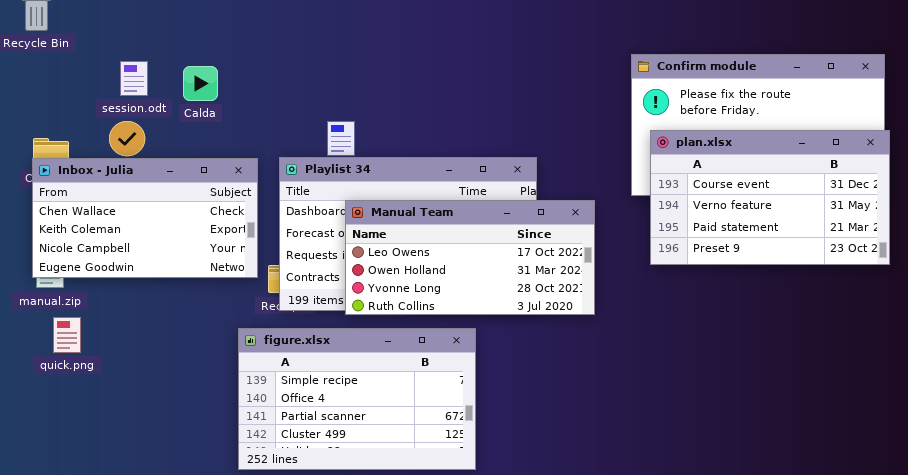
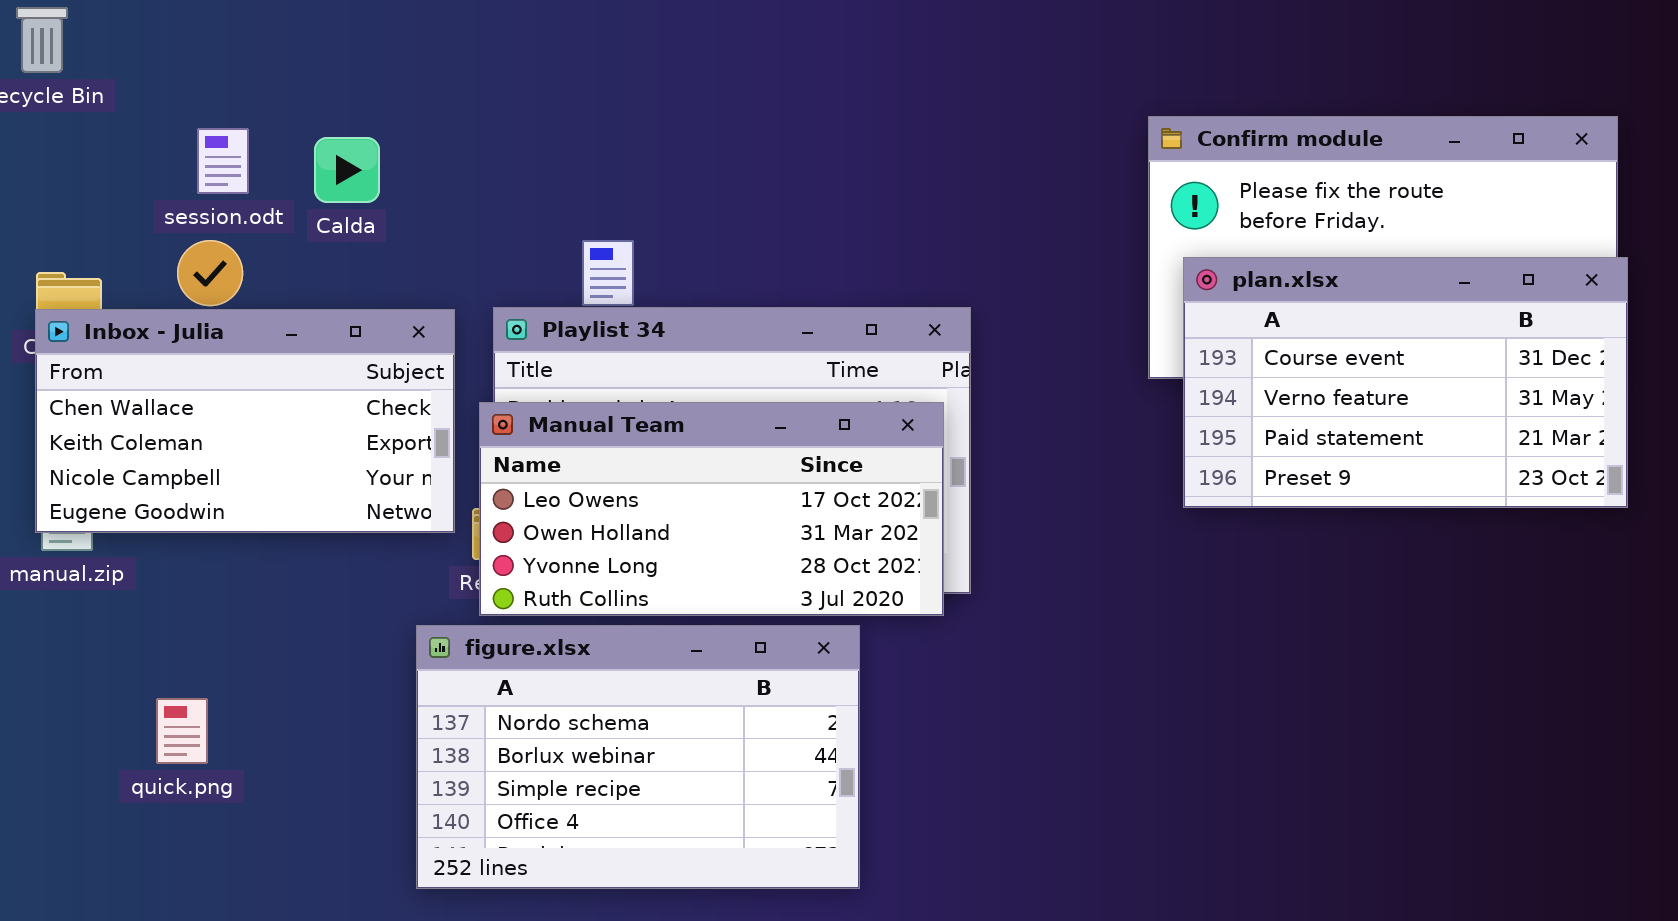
Manual Team: [345,200,595,315] -> [479,402,944,616], moved
quick.png: [53,317,81,353] -> [156,698,208,764], moved
figure.xlsx: [238,328,476,470] -> [416,625,860,889], scrolled up 2 rows

